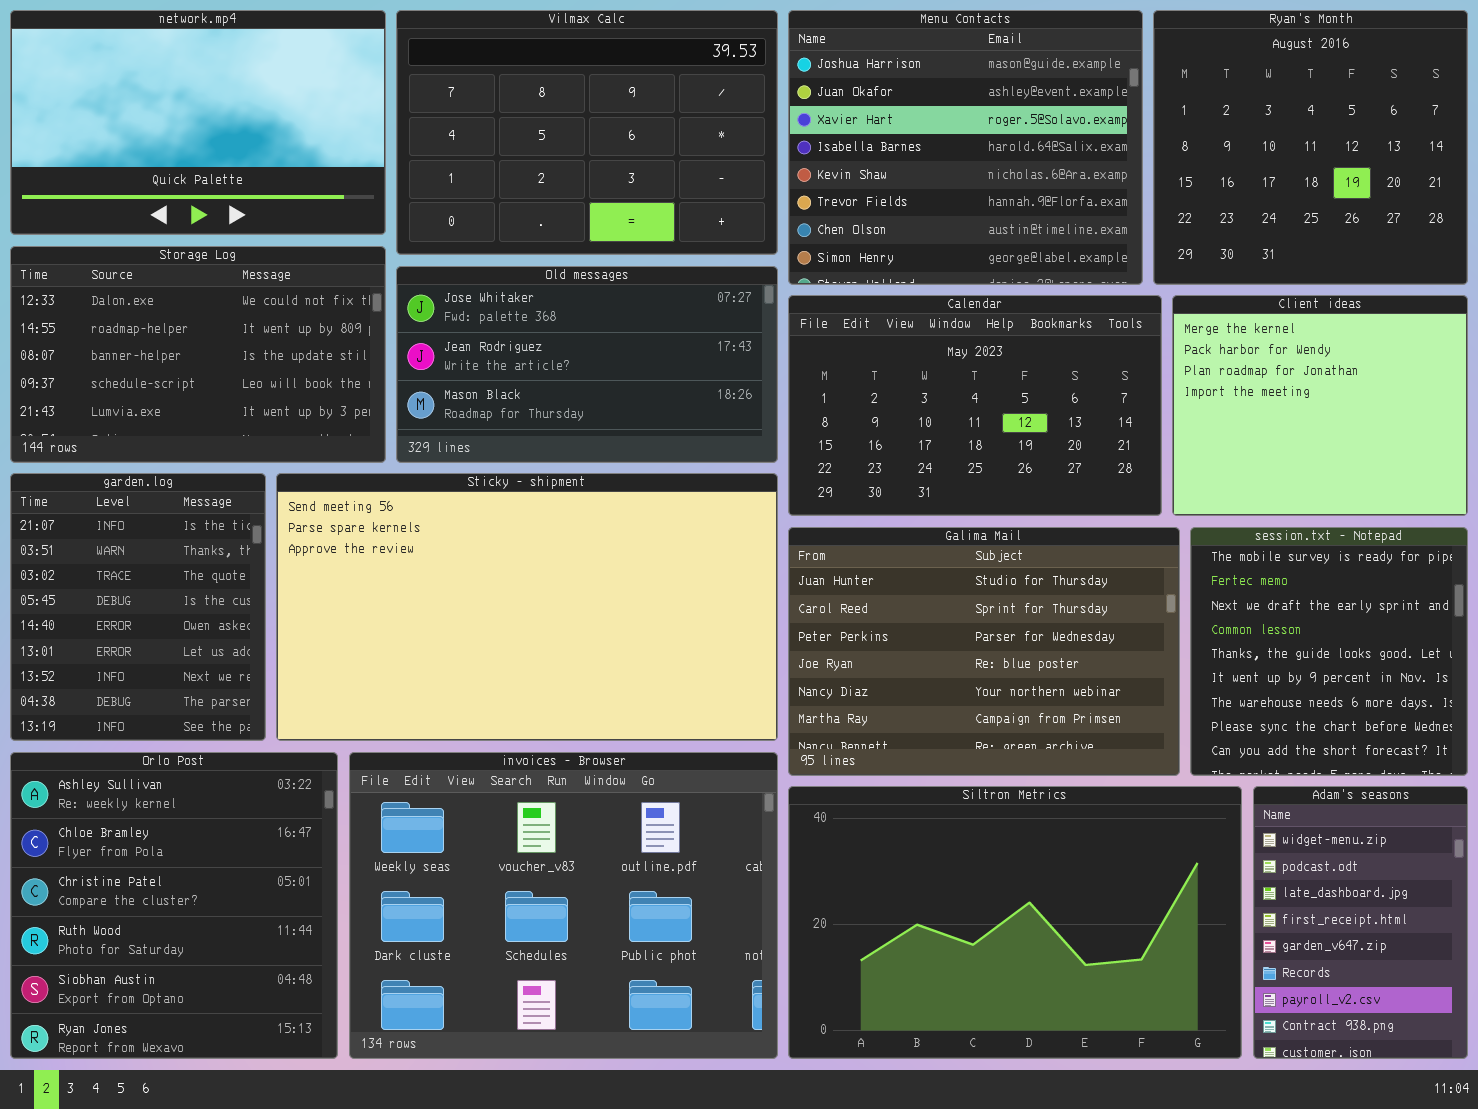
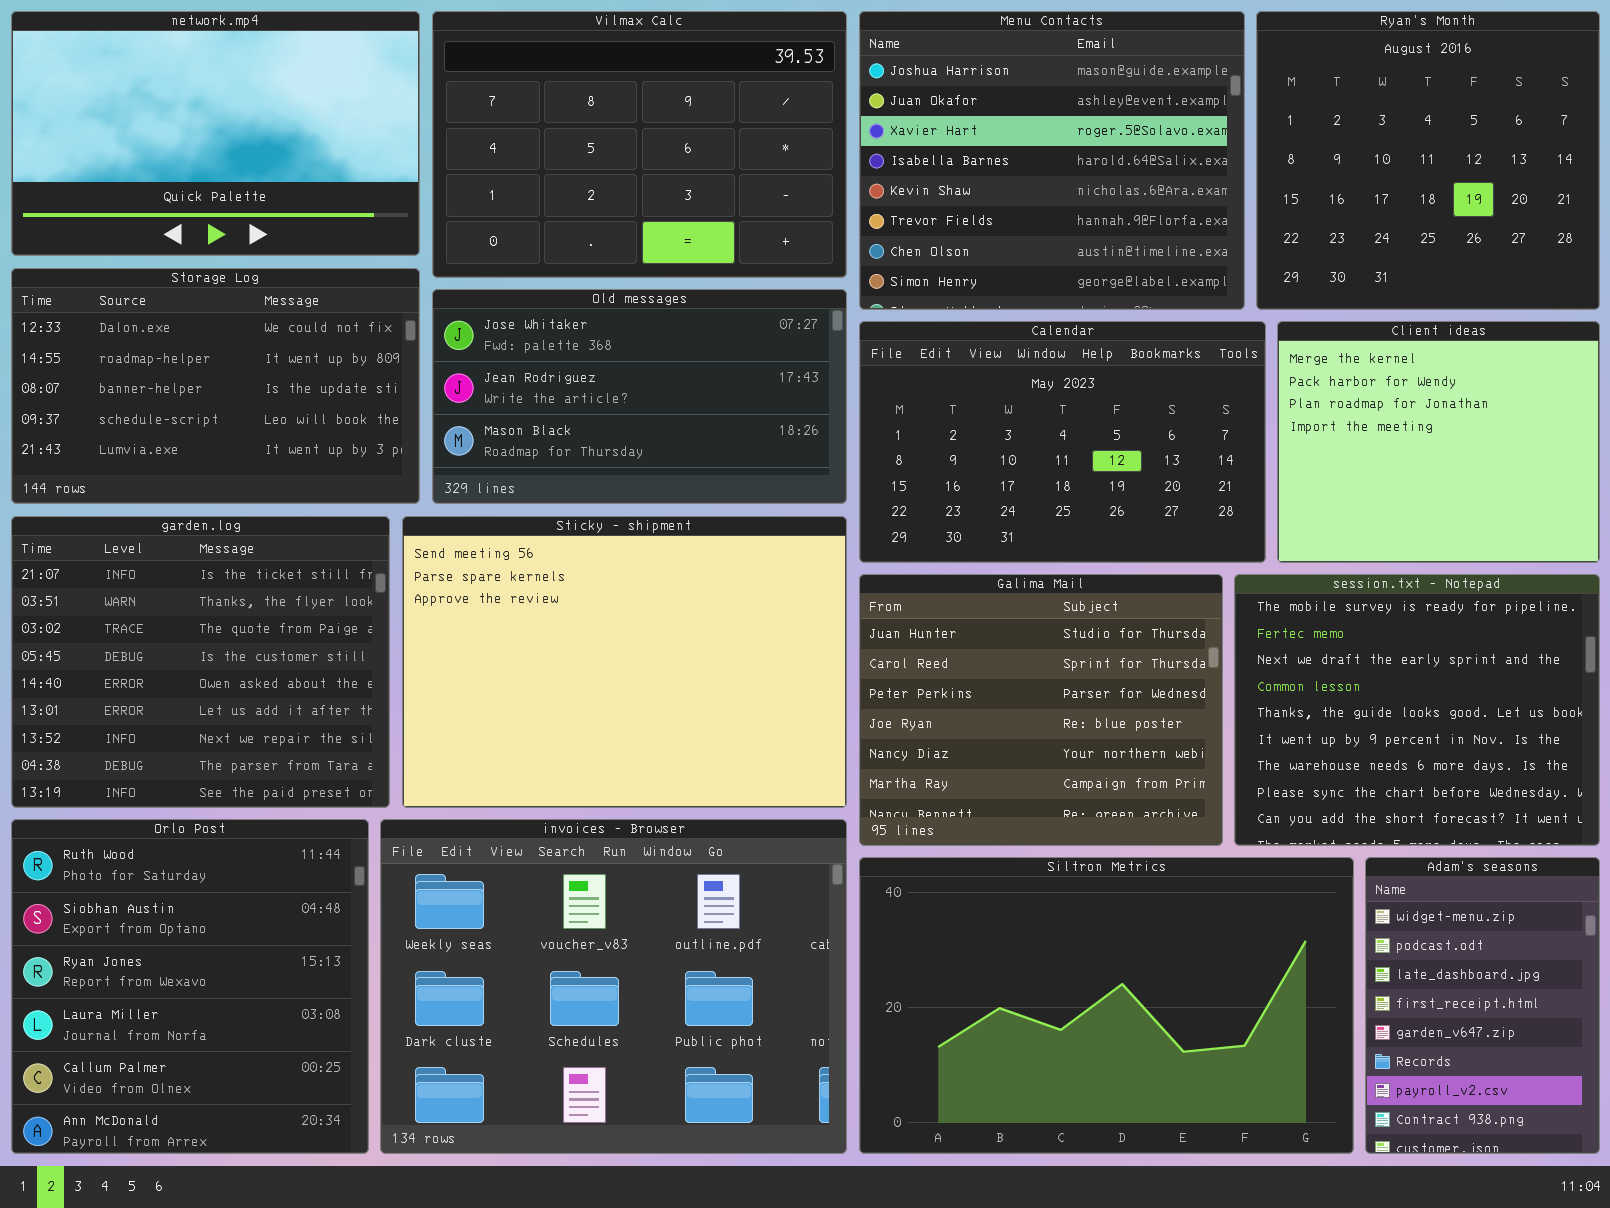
garden.log: [10,473,266,741] -> [11,516,390,808], resized
Sticky - shipment: [276,473,778,741] -> [402,516,847,808], resized
Galima Mail: [788,527,1180,776] -> [859,574,1223,846], resized
session.txt - Notepad: [1190,527,1468,776] -> [1234,574,1600,846], resized
Orlo Post: [10,752,338,1059] -> [11,819,369,1154], scrolled down 3 rows

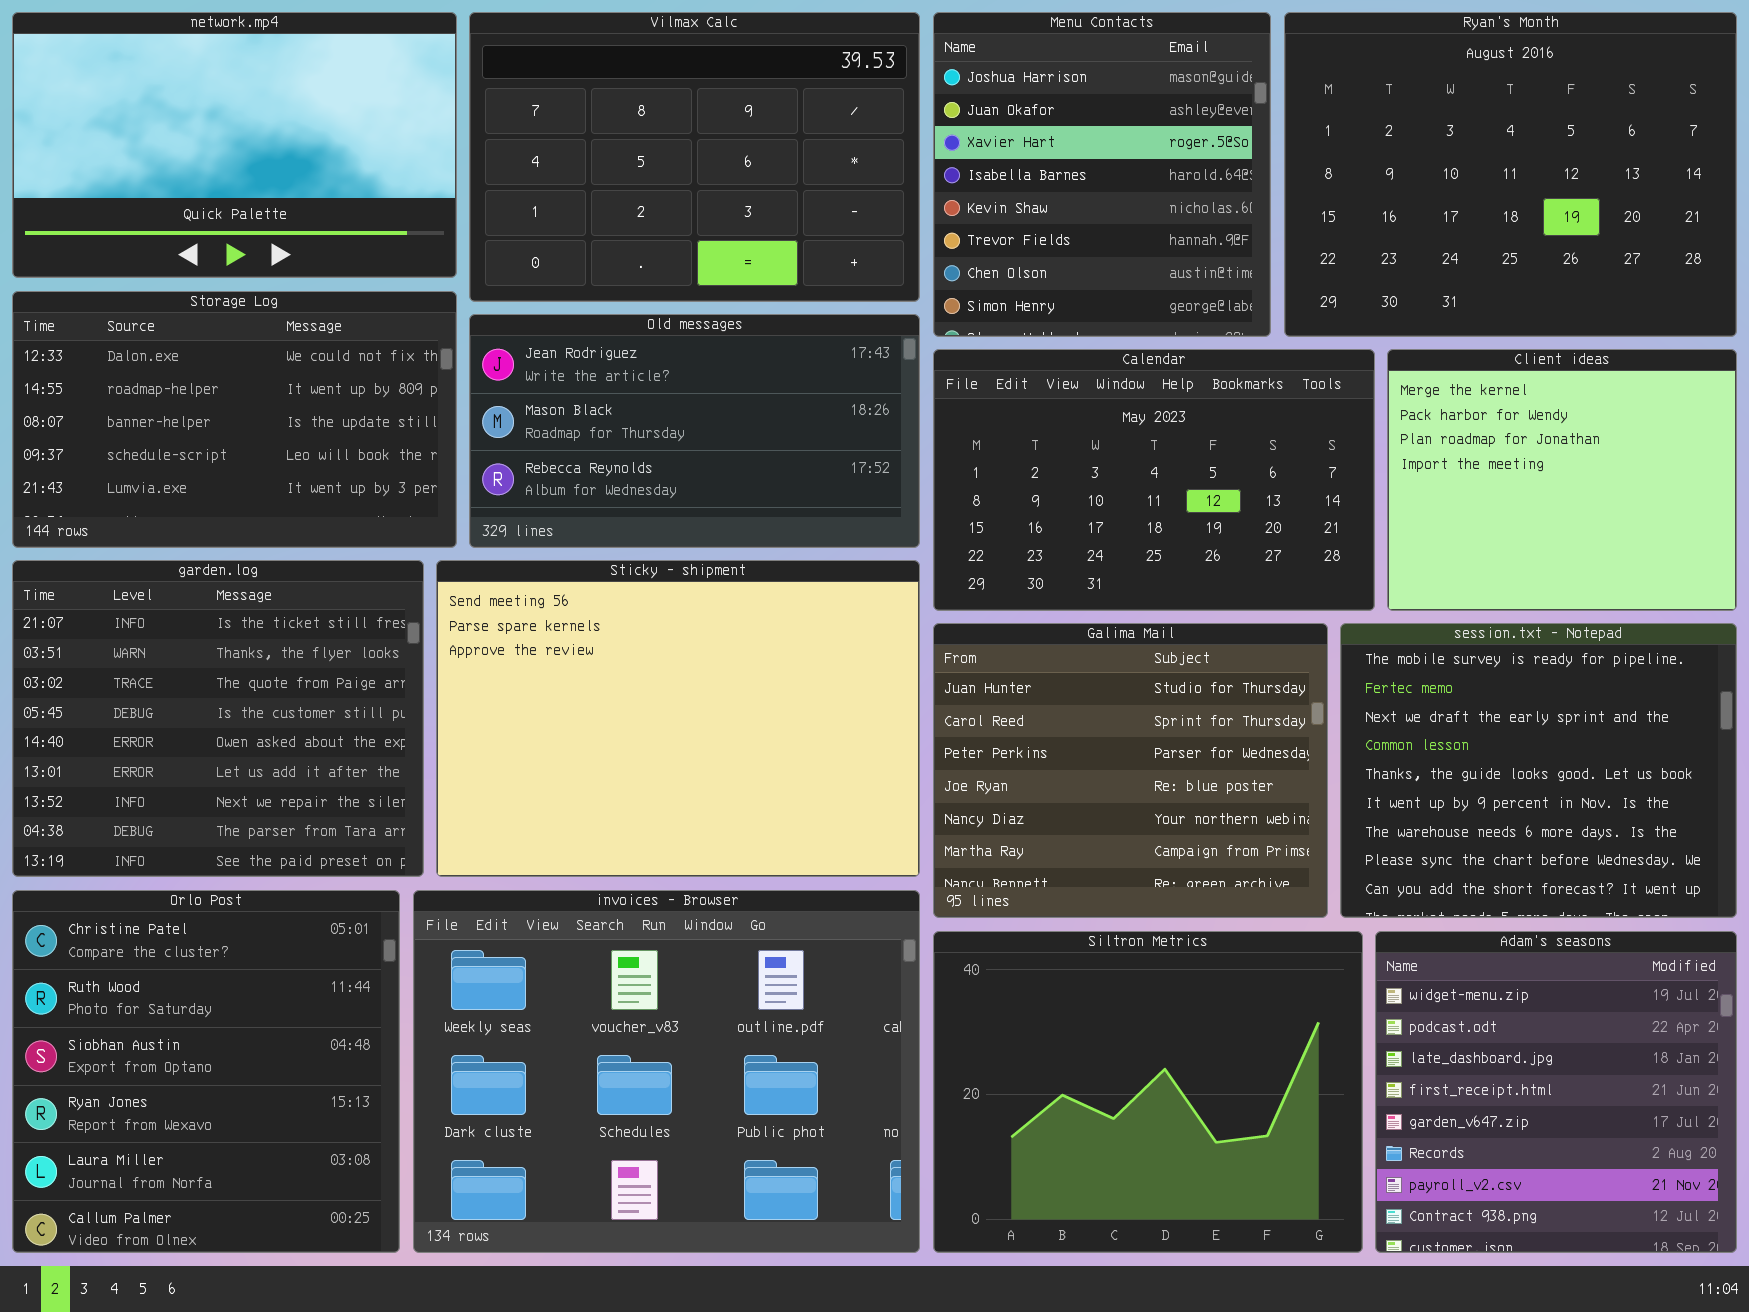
Menu Contacts: [859,11,1245,310] -> [933,12,1271,337], resized
Ryan's Month: [1256,11,1600,310] -> [1284,12,1737,337], resized
Old messages: [432,289,847,504] -> [469,314,920,548], scrolled down 1 row
Orlo Post: [11,819,369,1154] -> [12,890,400,1253], scrolled up 1 row
Siltron Metrics: [859,857,1354,1154] -> [933,931,1363,1253], resized
Adam's seasons: [1365,857,1600,1154] -> [1375,931,1737,1253], resized

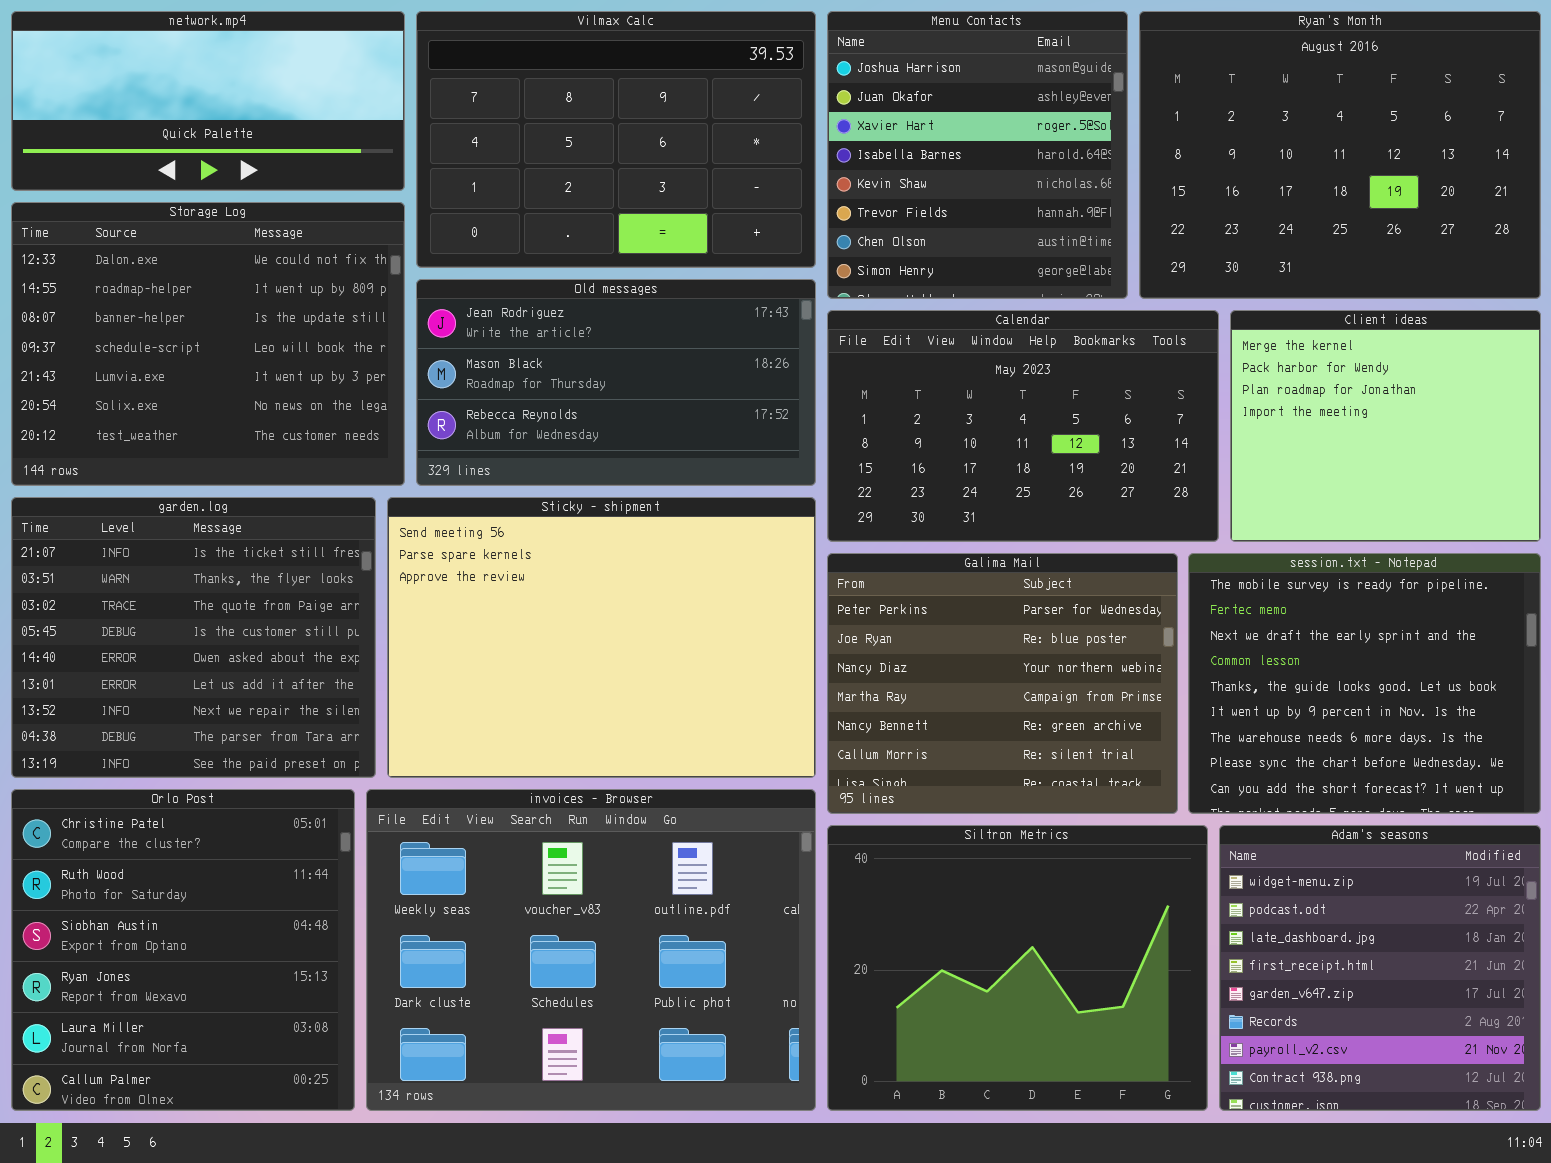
network.mp4: [12,12,457,278] -> [11,11,405,191], resized
Storage Log: [12,291,457,548] -> [11,202,405,486], resized
Galima Mail: [933,623,1328,918] -> [827,553,1178,814], scrolled down 2 rows

